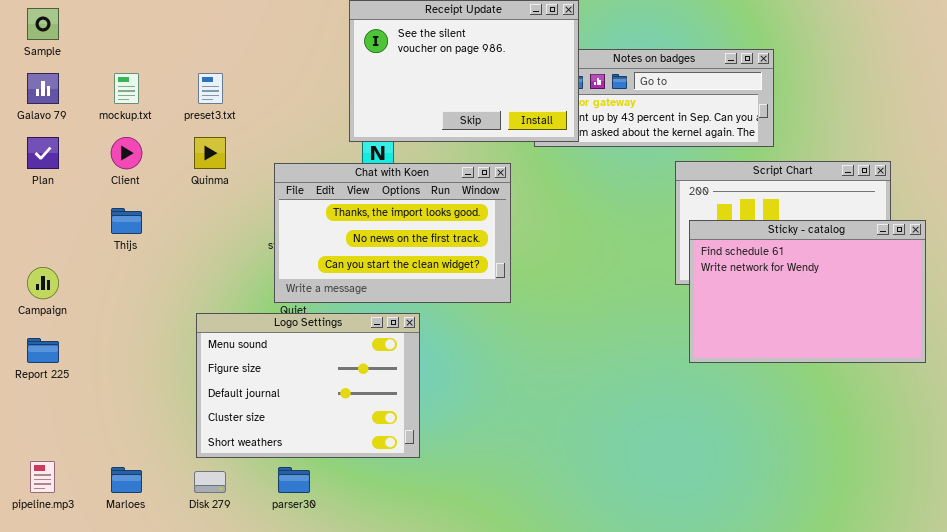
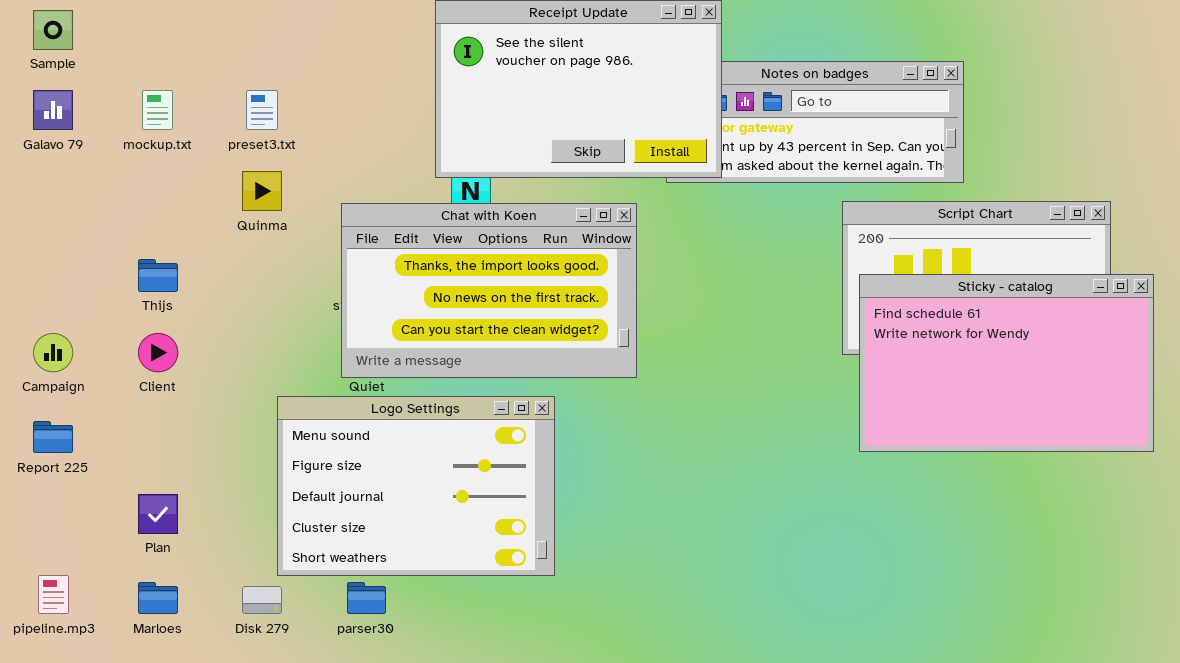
Plan: [27,137,59,169] -> [138,494,178,534], moved
Client: [111,137,142,169] -> [138,333,178,372], moved
Logo Settings: [196,313,420,458] -> [277,396,555,576], moved

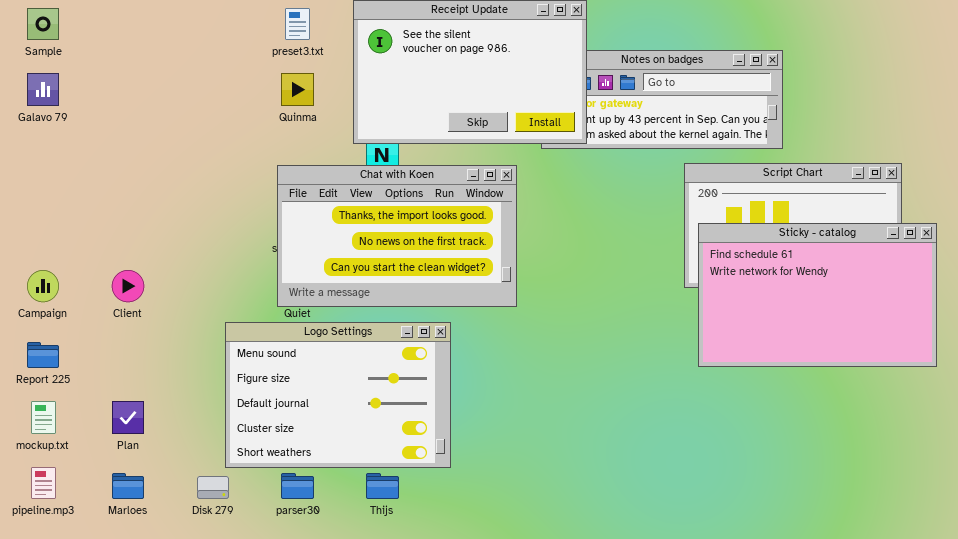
mockup.txt: [142,90,173,130] -> [31,401,56,434], moved
preset3.txt: [246,90,278,130] -> [285,8,310,40], moved
Quinma: [242,171,282,211] -> [281,73,314,106], moved
Thijs: [138,259,178,292] -> [366,473,399,499], moved

